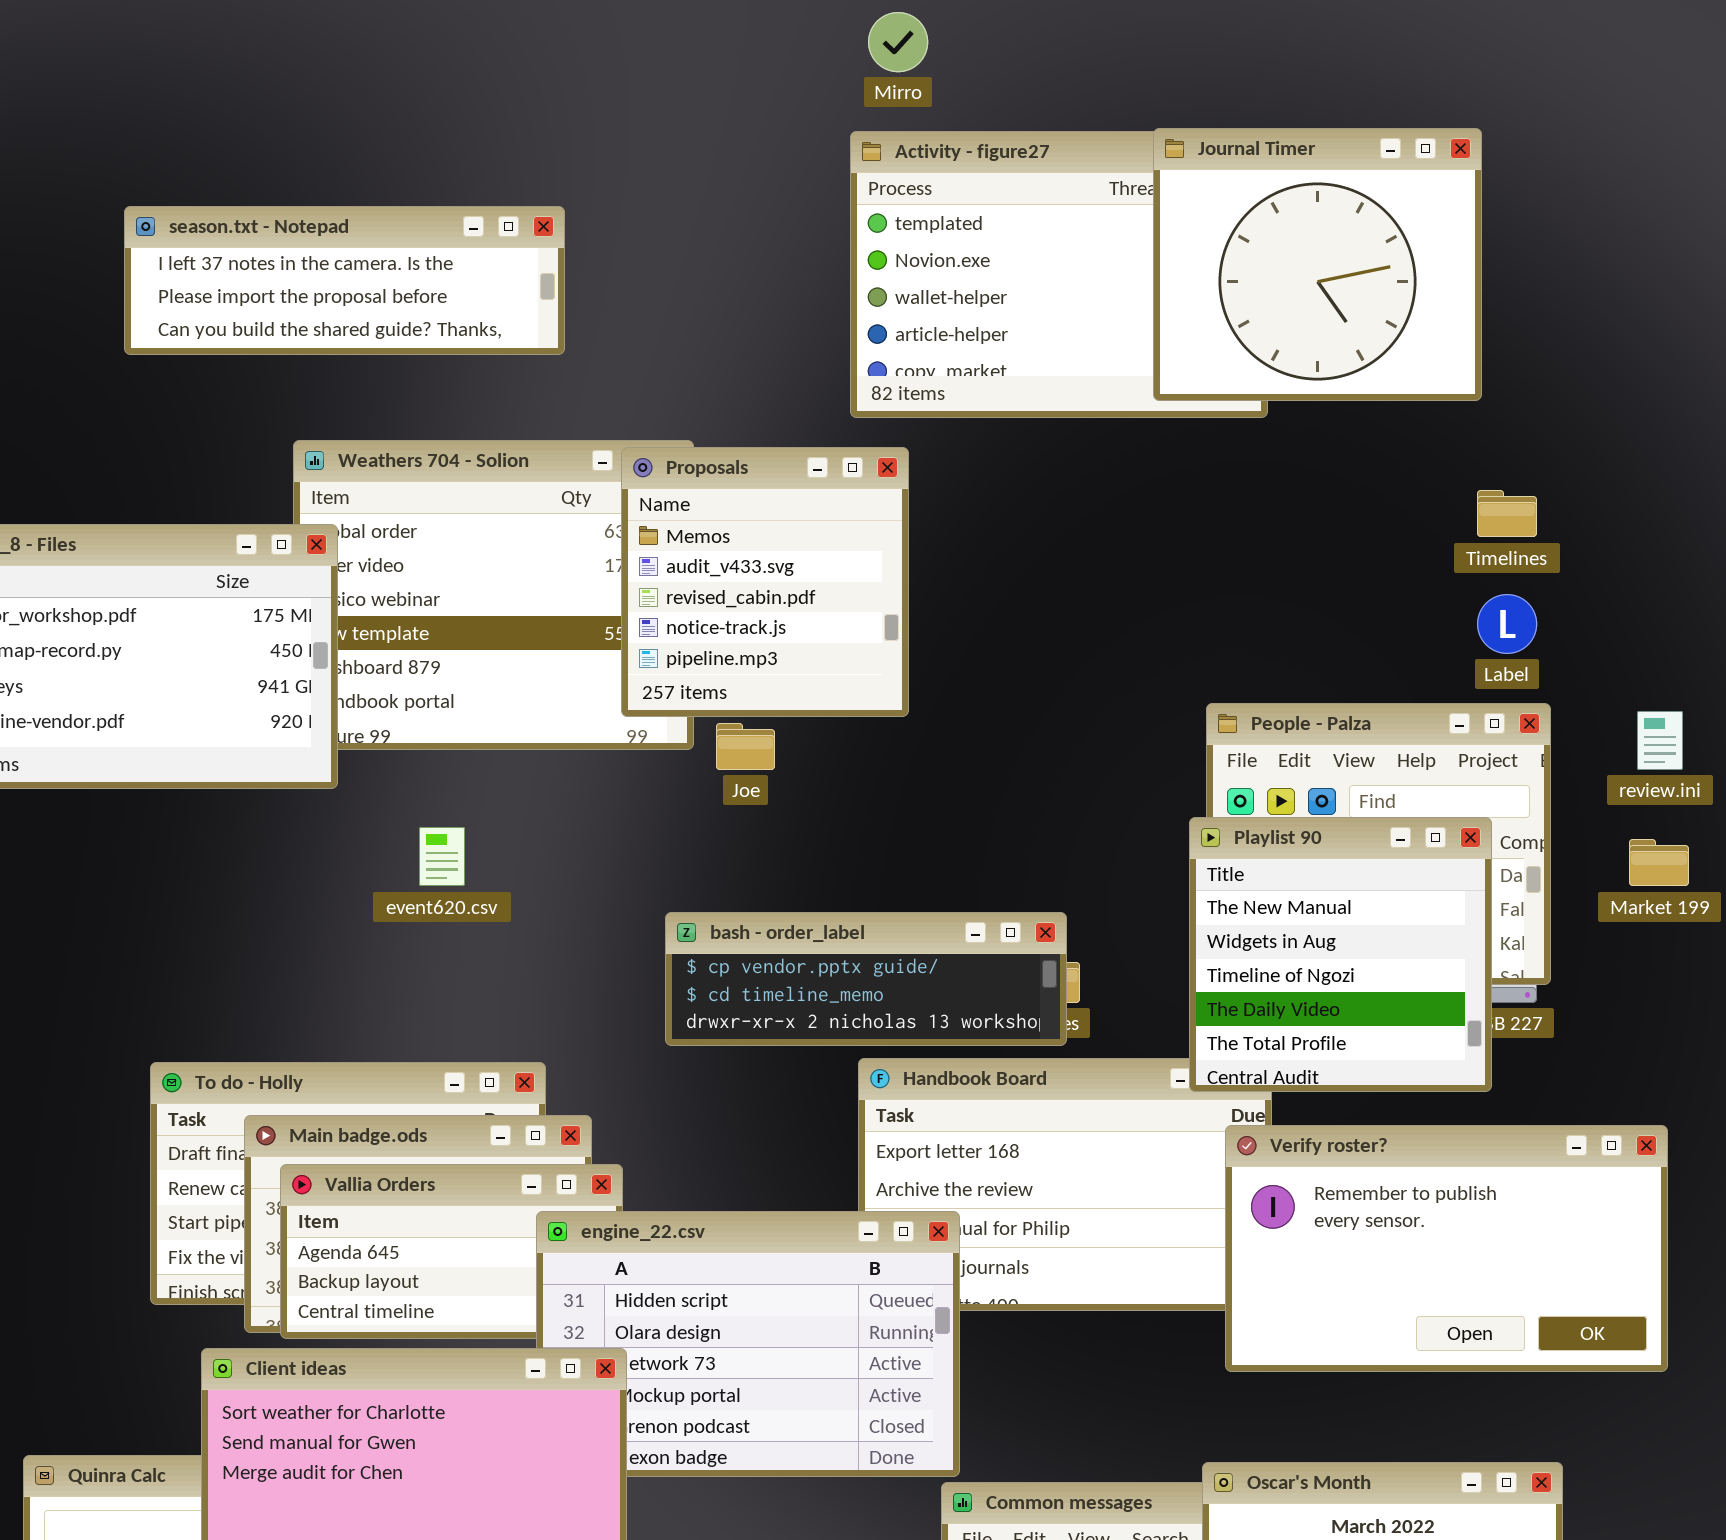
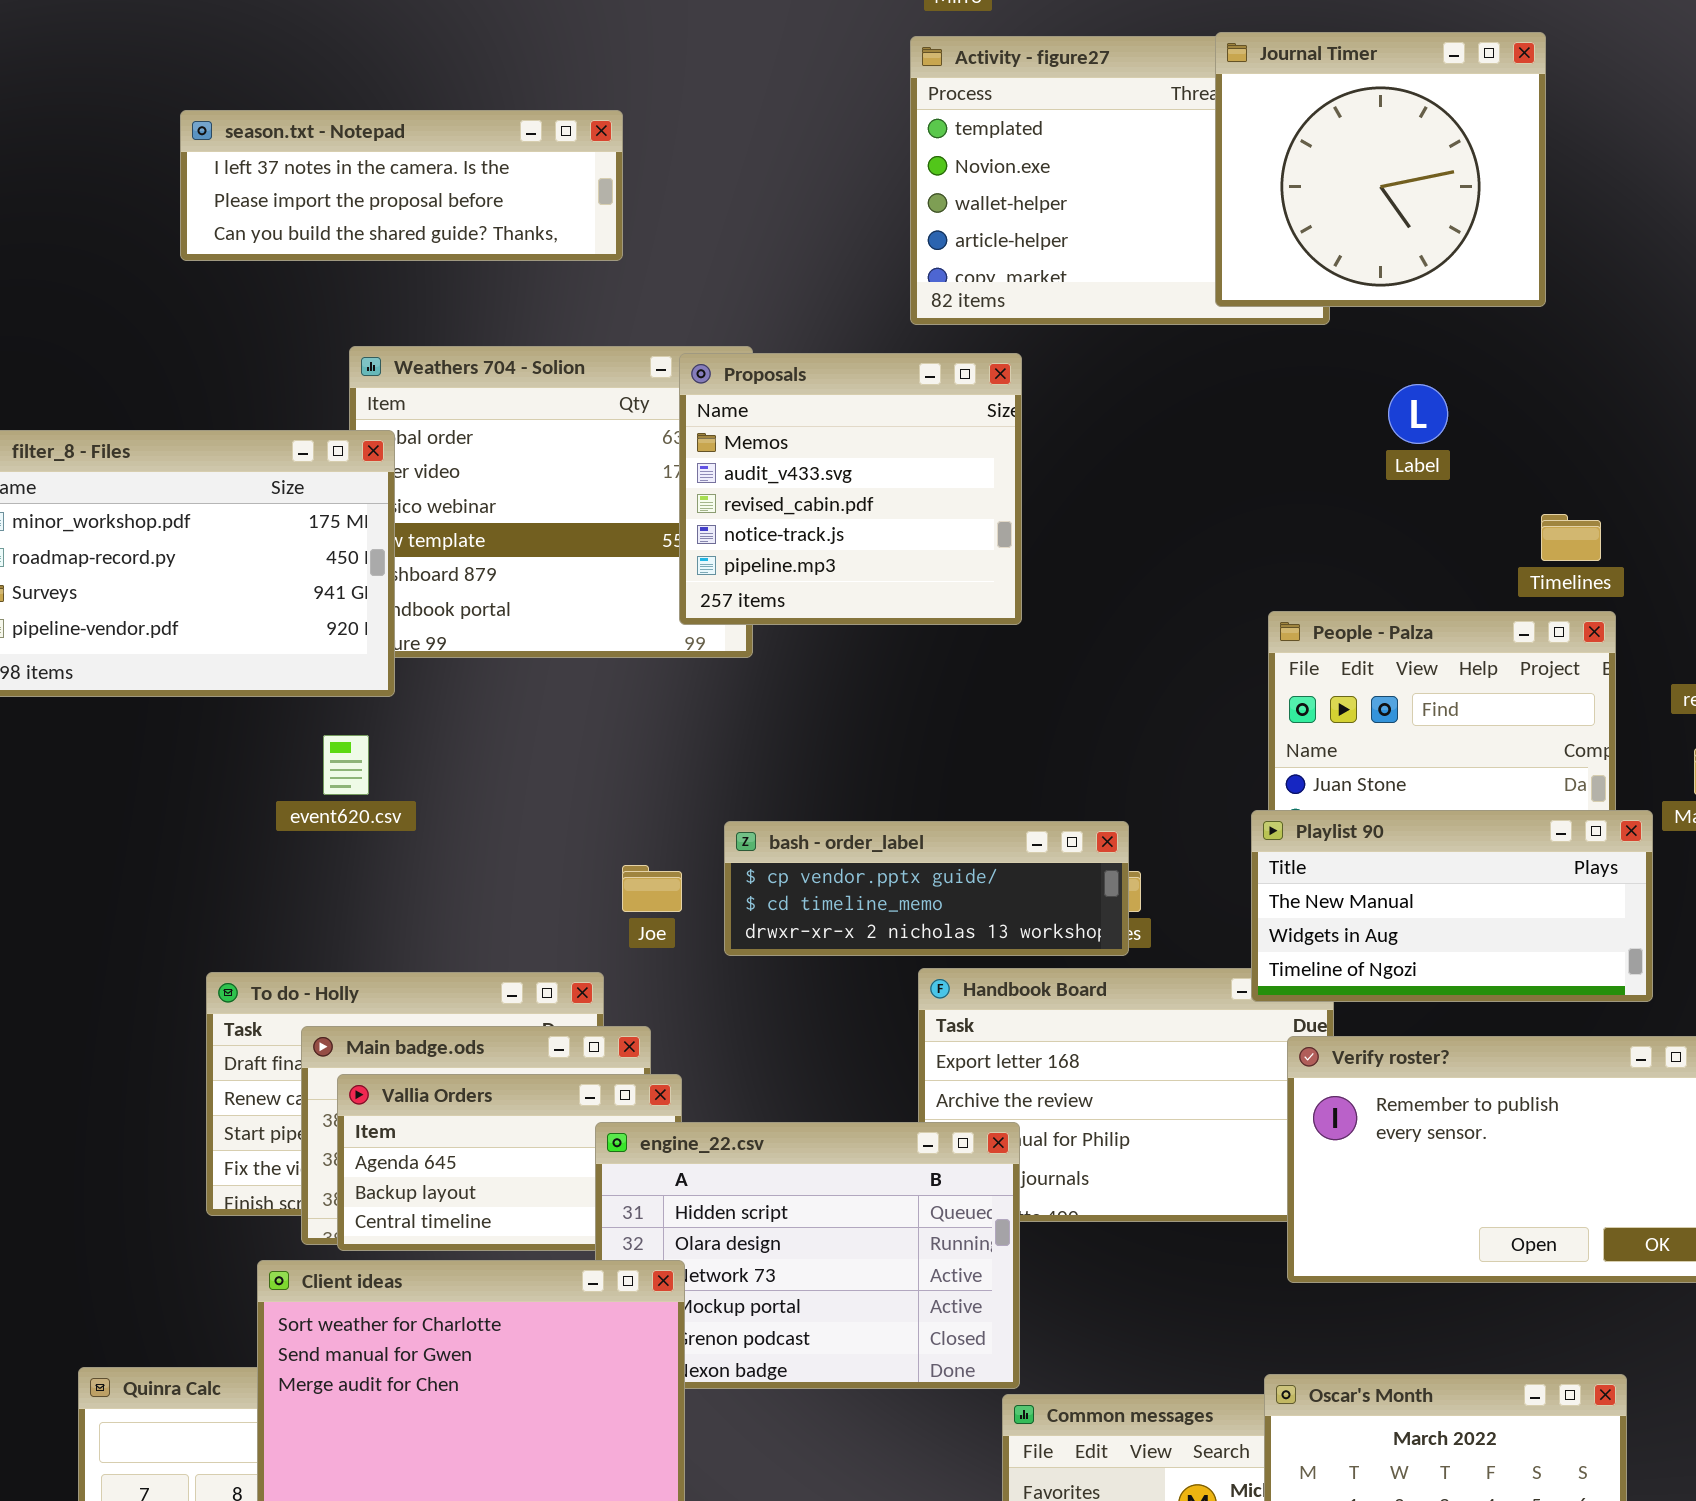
Proposals: [621,447,909,717] -> [679,353,1022,625], resized
Timelines: [1477,490,1537,537] -> [1541,514,1601,561], moved
Label: [1477,594,1537,654] -> [1388,384,1448,444], moved
Joe: [716,723,775,770] -> [622,865,682,912], moved
Playlist 90: [1189,817,1492,1092] -> [1251,810,1653,1002], resized
event620.csv: [419,827,465,886] -> [323,735,369,795], moved

